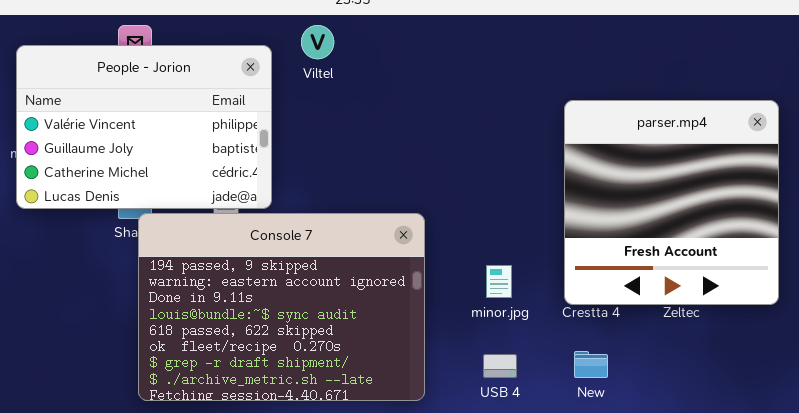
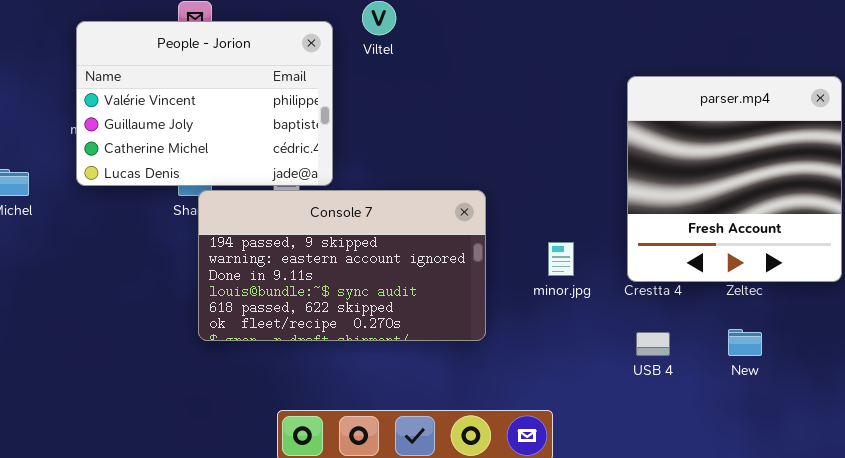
Console 7: [138,213,425,401] -> [198,190,486,341], resized
New: [574,351,608,378] -> [728,329,762,356], moved
USB 4: [483,354,517,378] -> [636,332,670,356], moved

